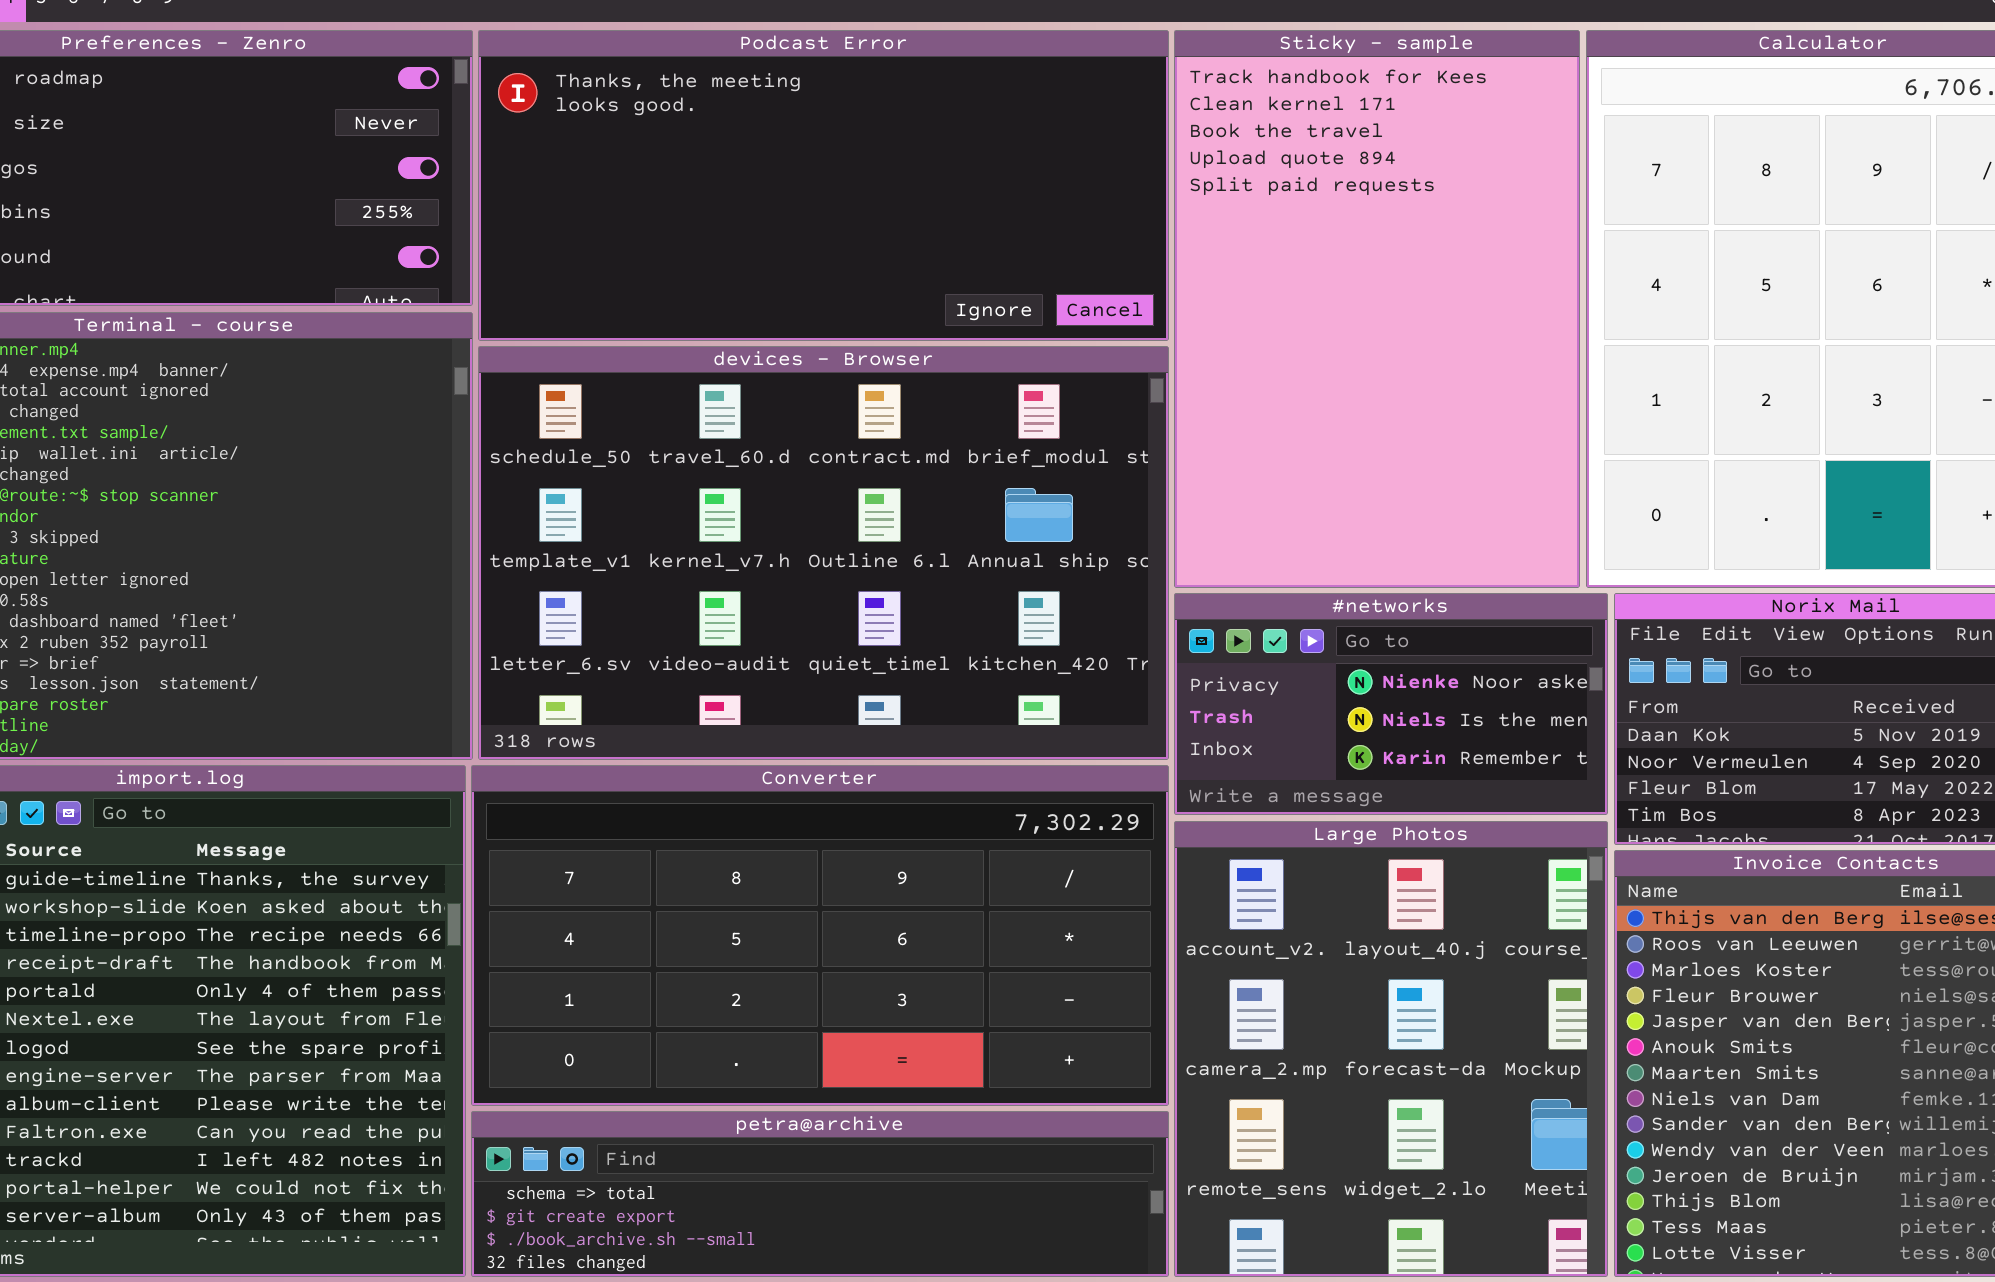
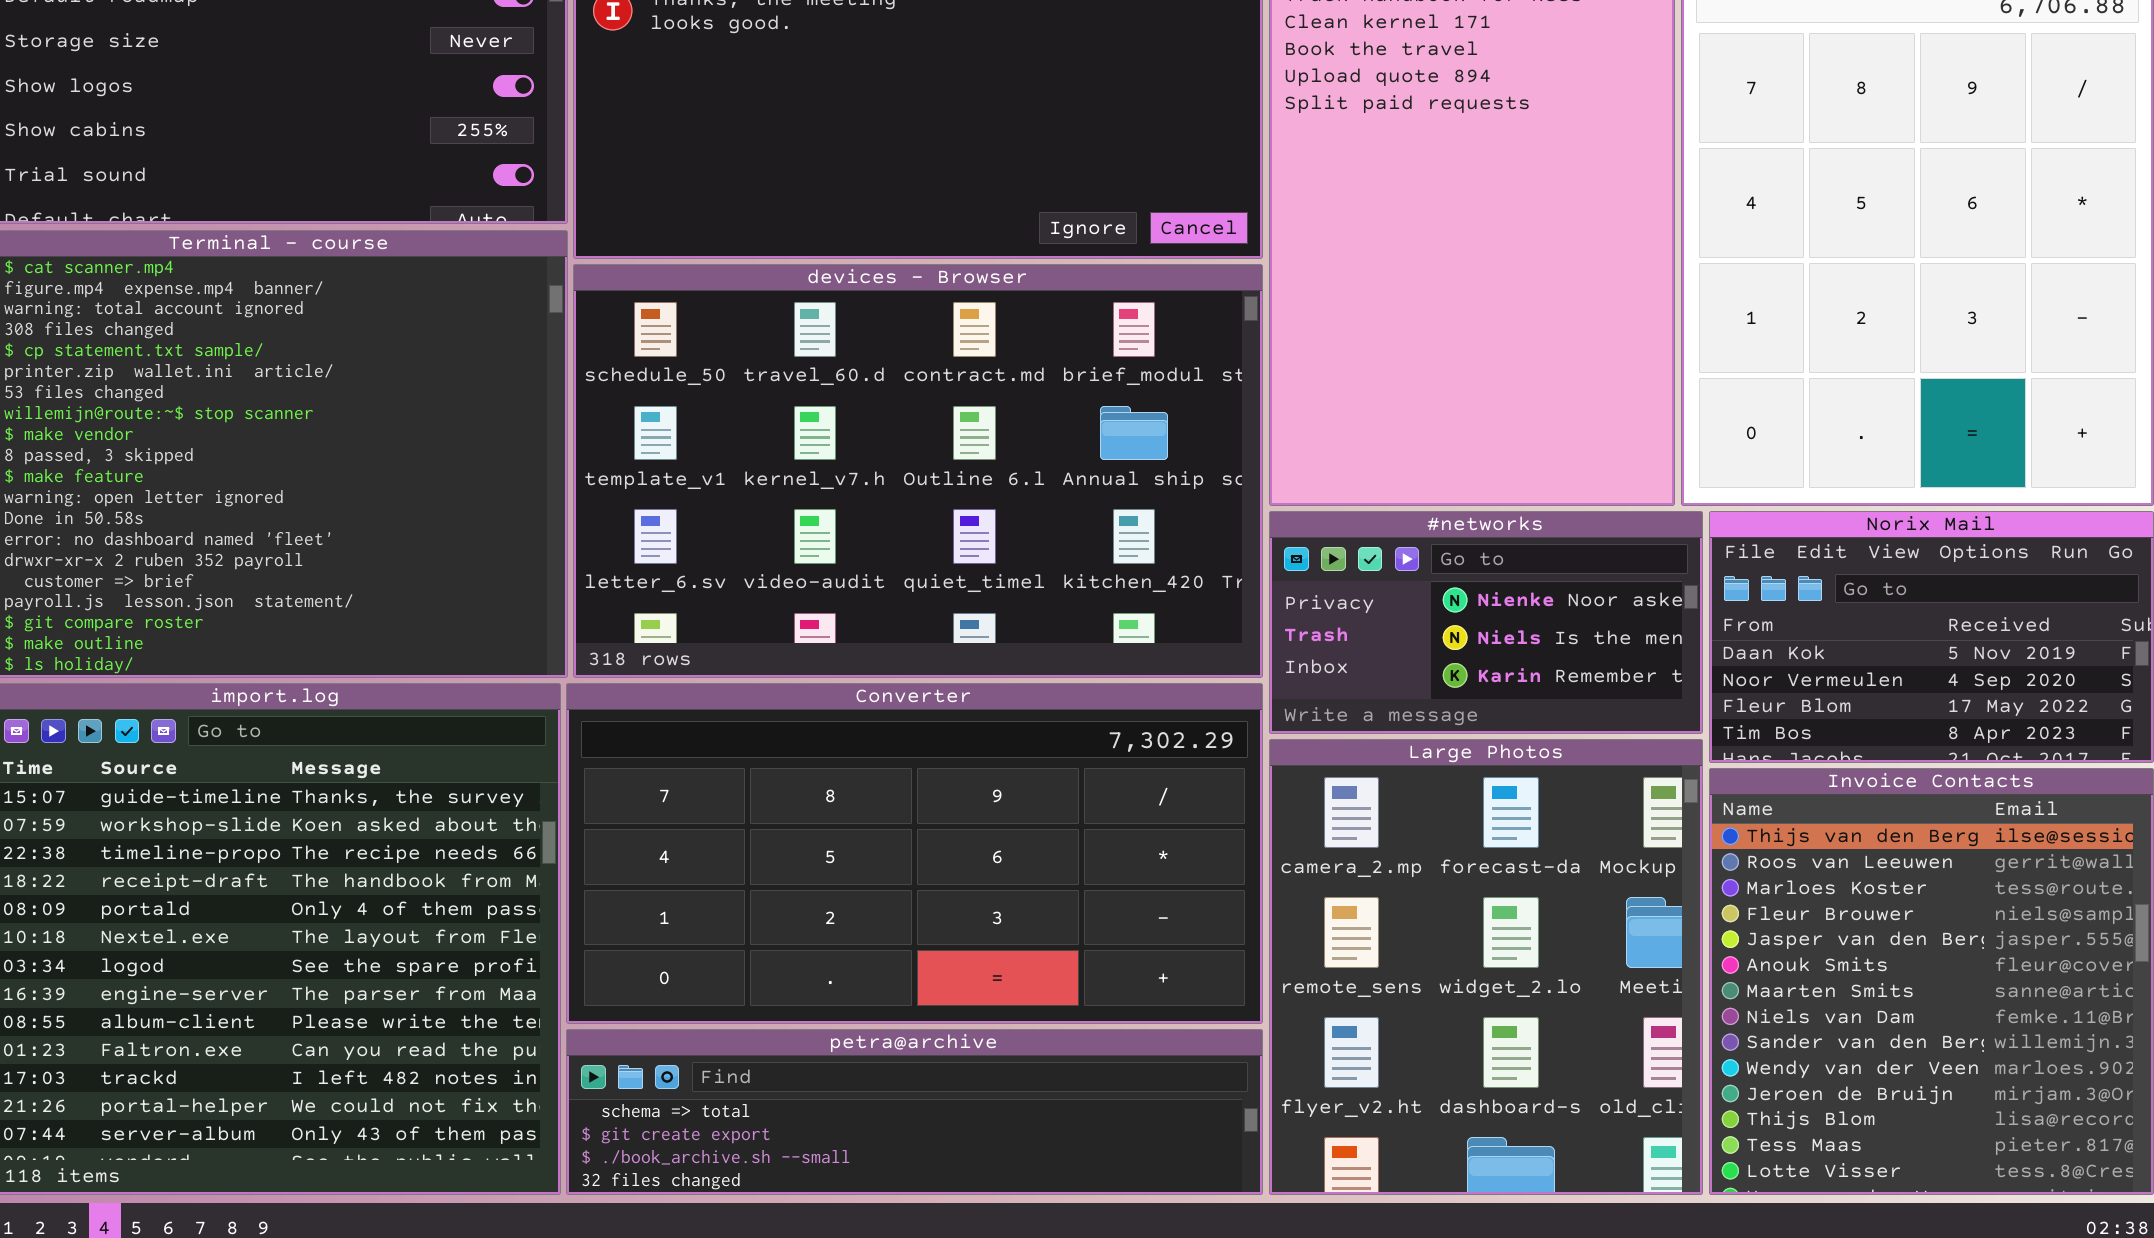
Large Photos: [1174,821,1608,1277] -> [1269,739,1703,1195], scrolled down 1 row

